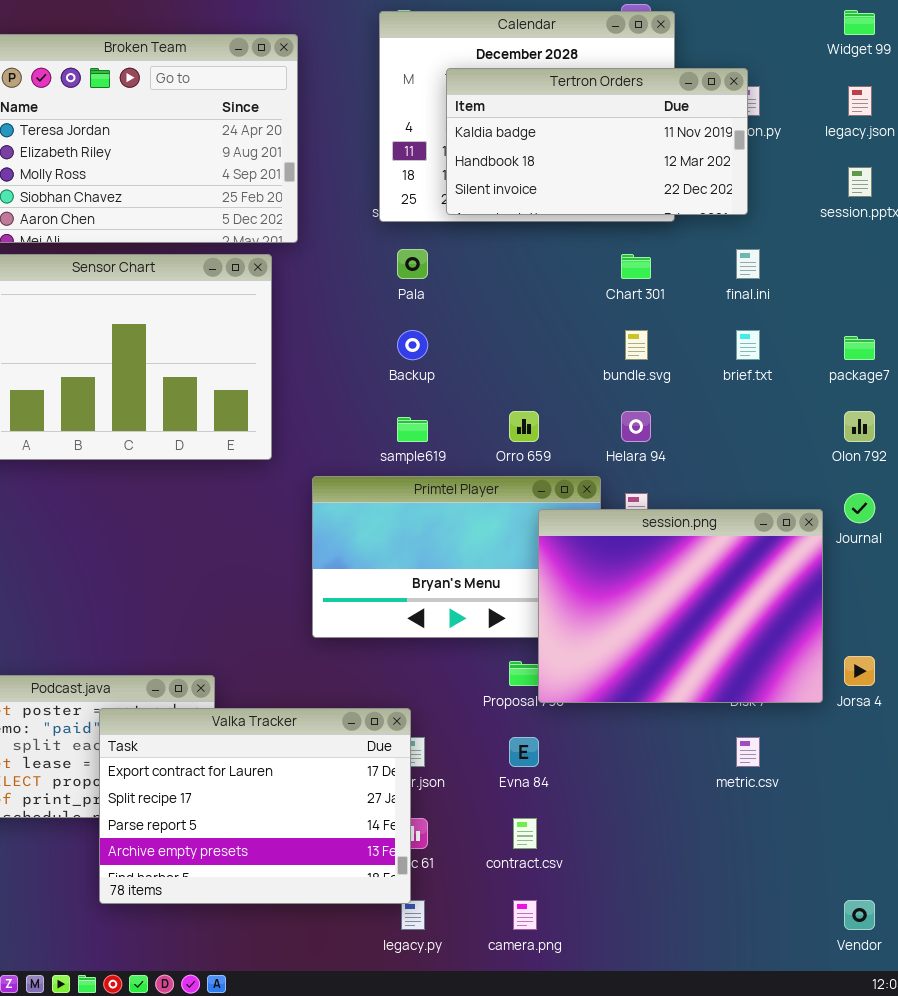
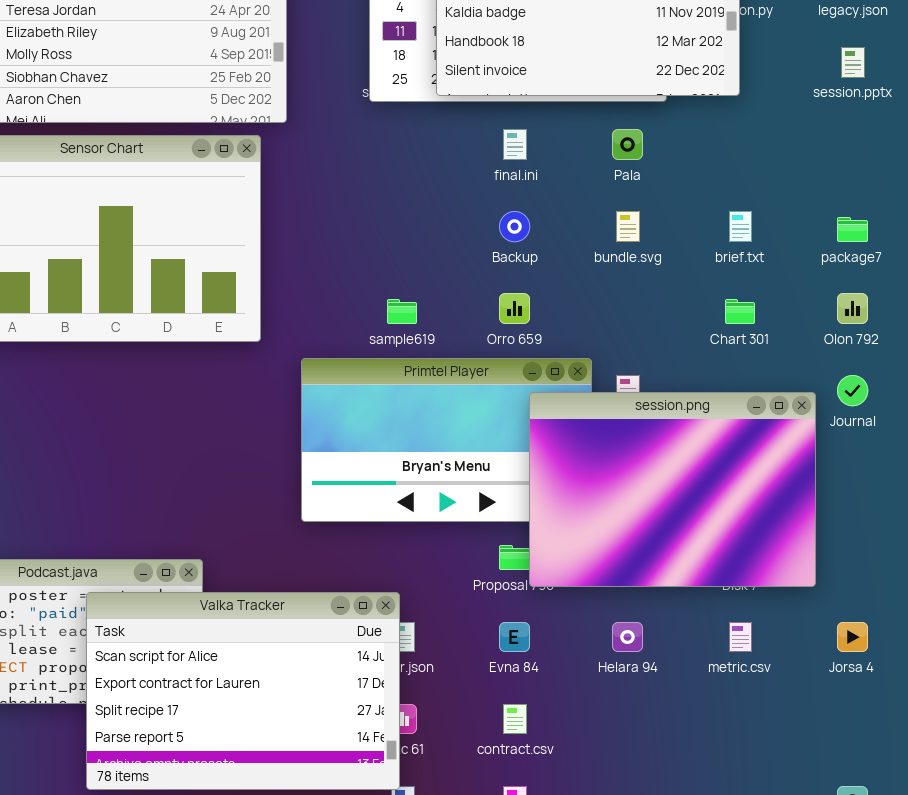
Pala: [397,249,428,279] -> [612,129,643,160], moved
final.ini: [736,249,760,279] -> [503,129,527,160], moved
Chart 301: [621,254,651,279] -> [725,299,755,324], moved
Backup: [397,330,428,360] -> [499,211,530,242], moved
Helara 94: [621,411,651,442] -> [612,622,643,652], moved
Jorsa 4: [844,656,875,686] -> [837,622,868,652], moved
Valka Tracker: [99,708,411,904] -> [86,592,400,790], scrolled up 1 row

